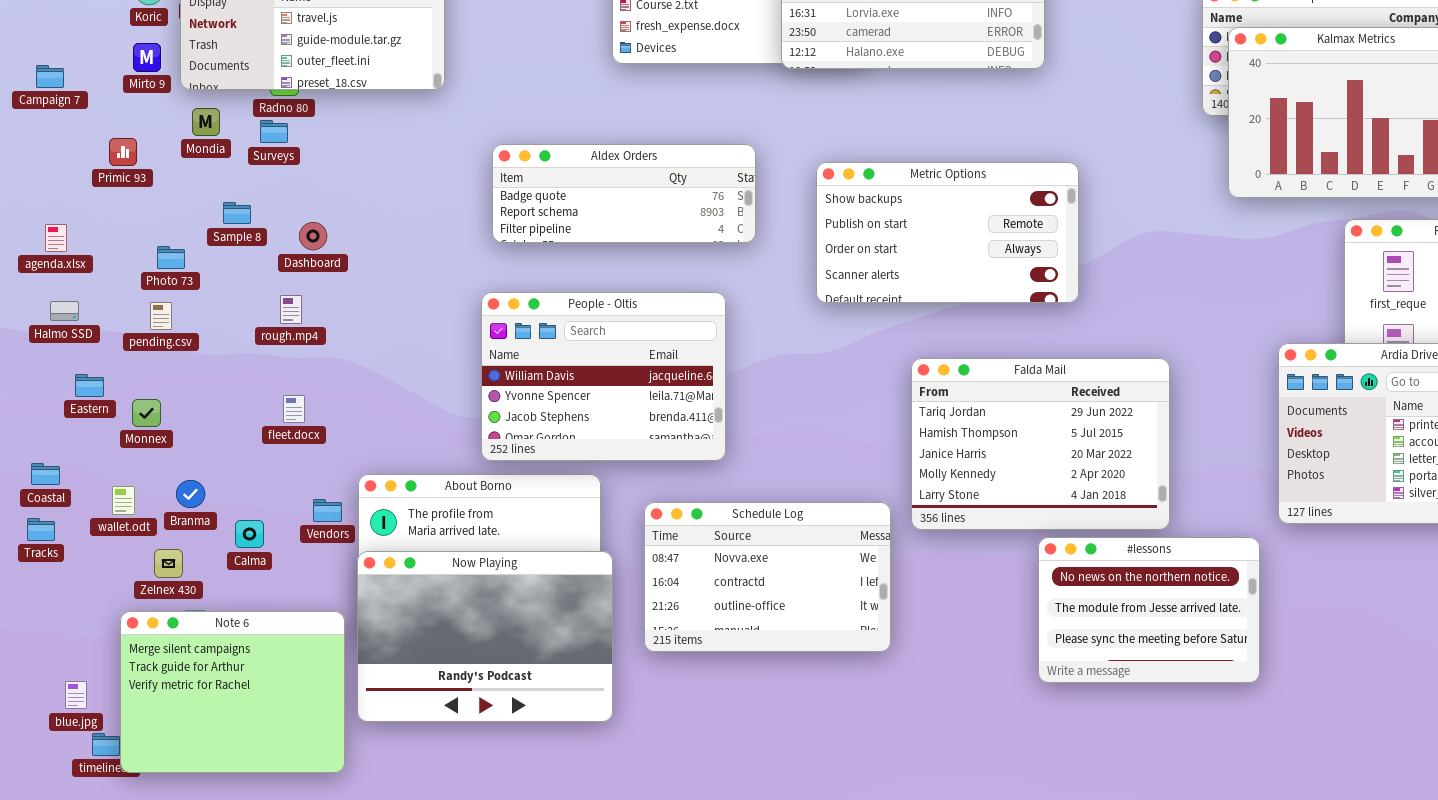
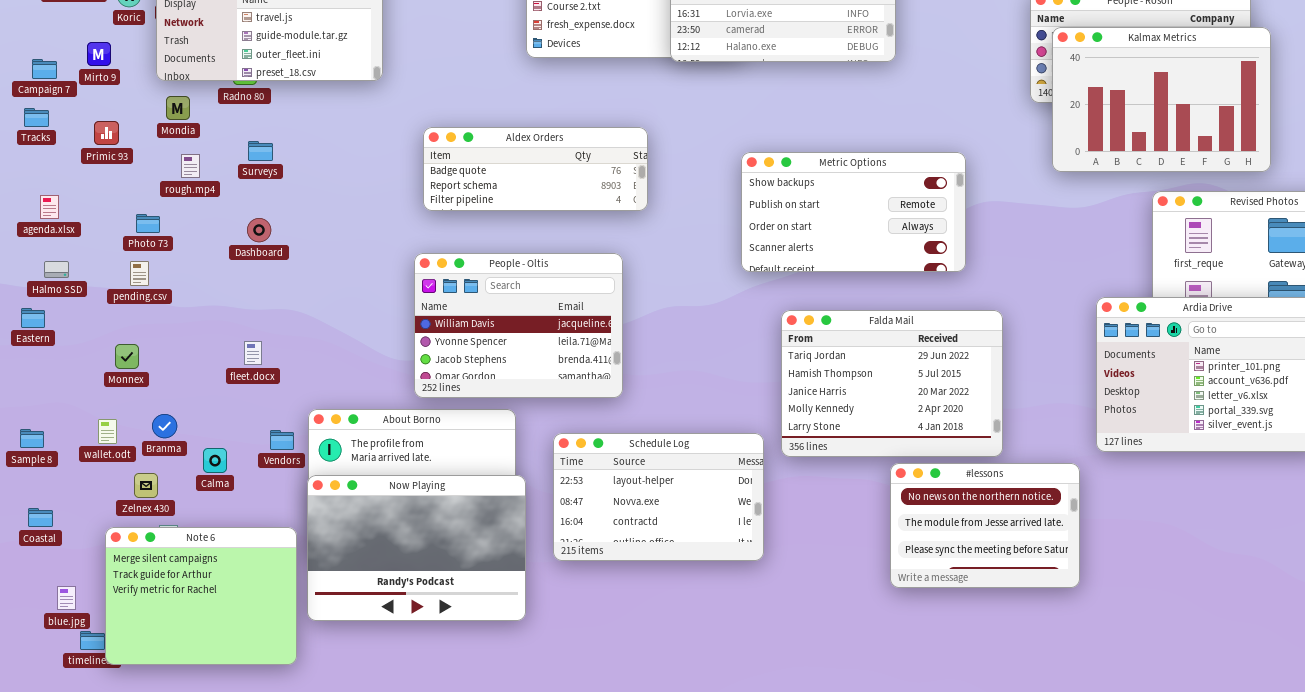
Mirto 9: [133,43,161,72] -> [87,42,111,66], moved
Surveys: [260,120,288,143] -> [248,141,273,161], moved
Metric Options: [816,162,1079,303] -> [741,152,966,272], moved
Sample 8: [223,202,251,224] -> [20,429,44,448], moved
Dashboard: [299,222,327,250] -> [247,218,271,242], moved
rough.mp4: [280,295,302,324] -> [181,154,200,178], moved
Eastern: [75,374,104,397] -> [21,308,45,328], moved
Coastal: [31,463,60,485] -> [28,508,53,527], moved
Schedule Log: [644,502,891,652] -> [553,433,764,561], scrolled up 1 row
Tracks: [27,518,55,541] -> [24,108,49,127], moved

